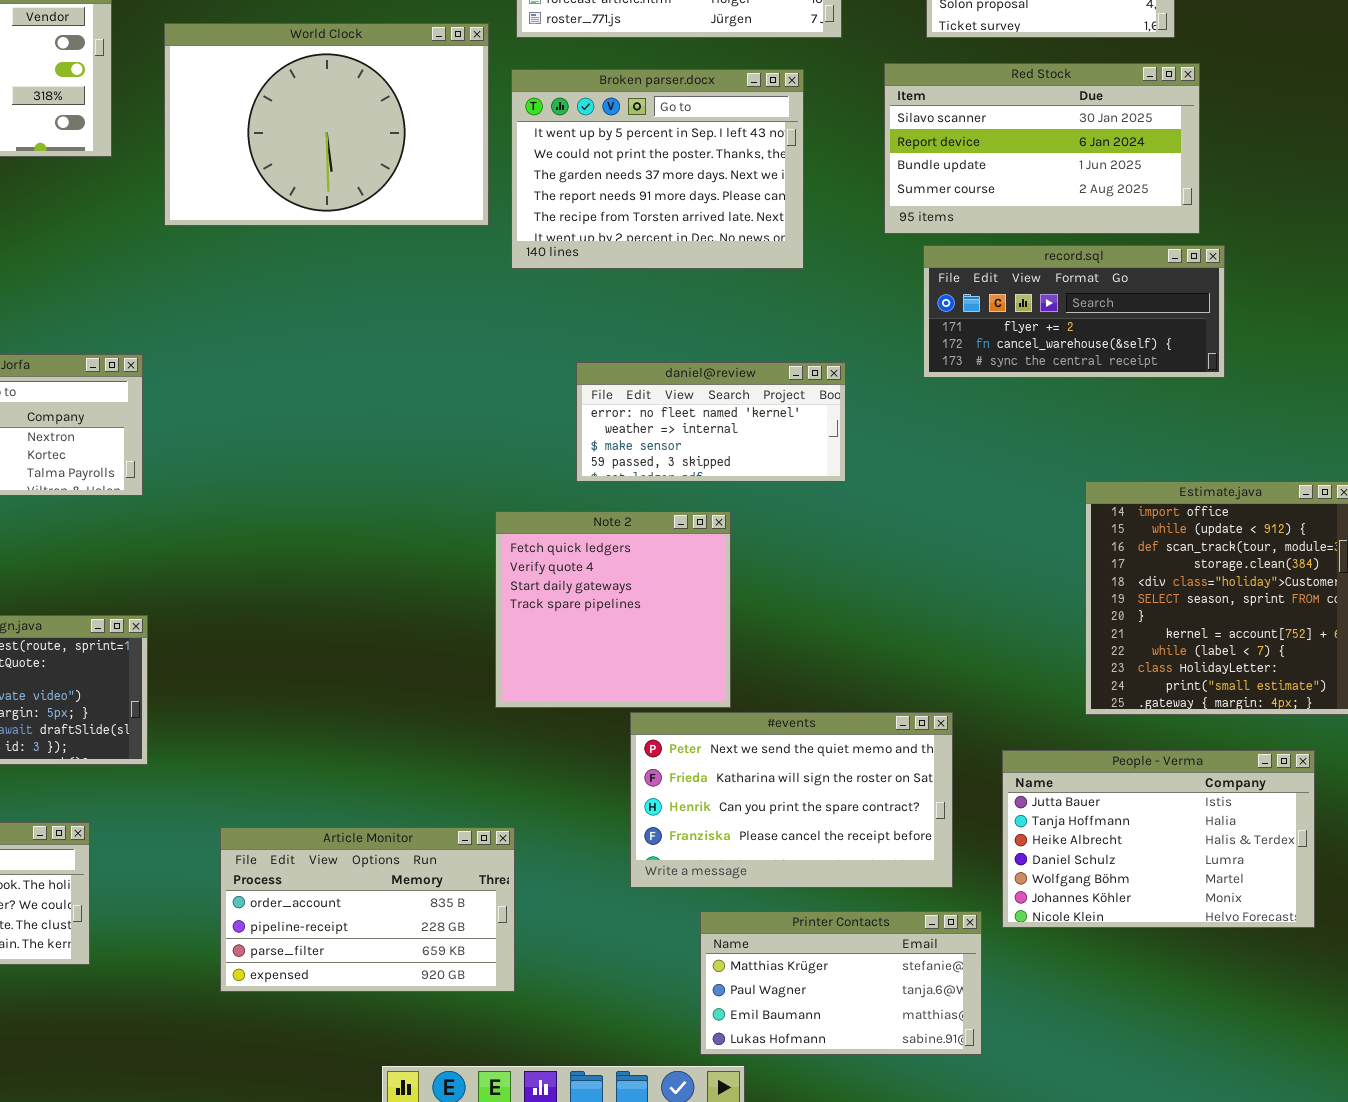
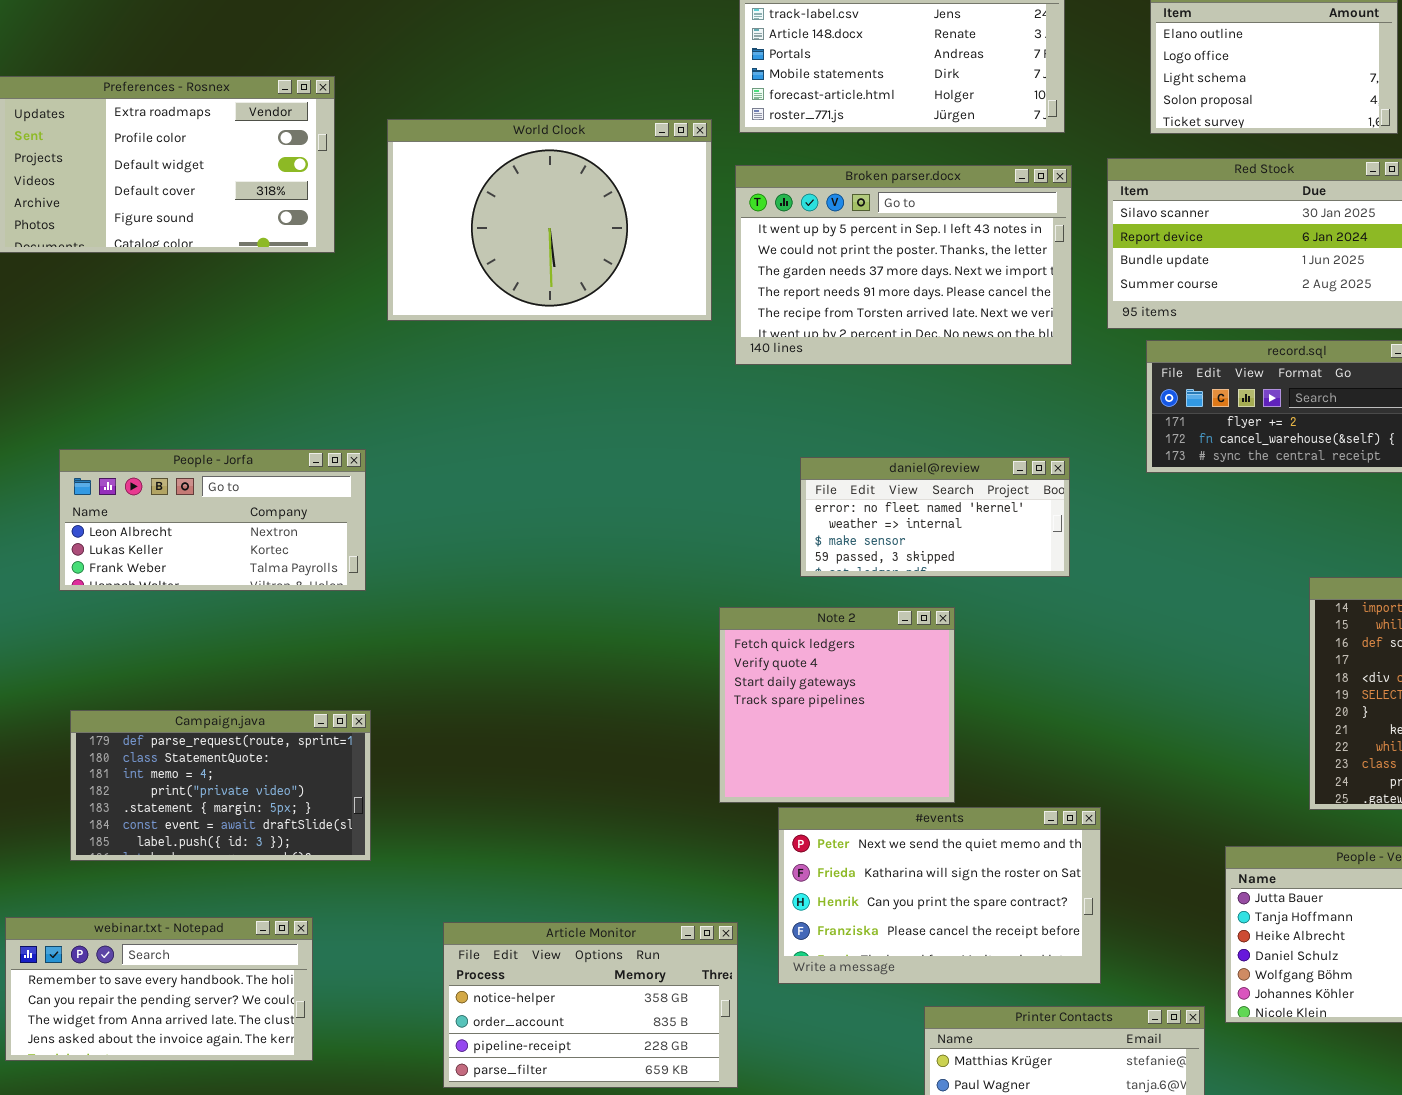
Broken parser.docx: [511,69,804,269] -> [735,165,1072,365], resized
#events: [630,712,953,888] -> [778,807,1101,984], moved
Article Monitor: [220,827,515,992] -> [443,922,738,1088], scrolled up 1 row

